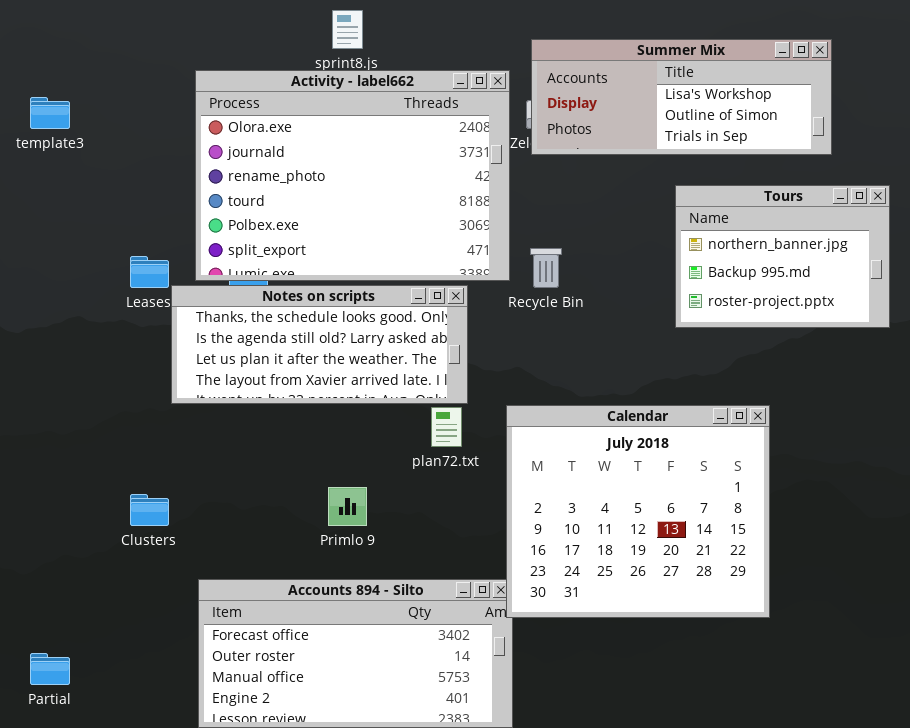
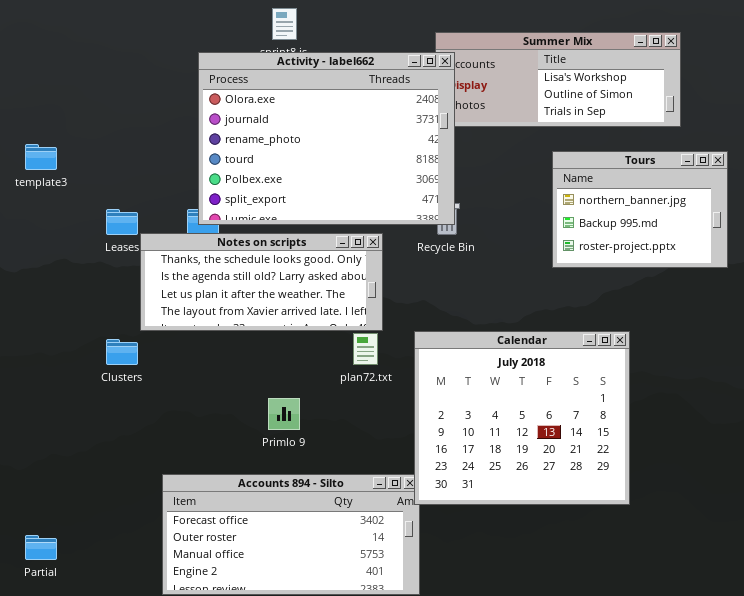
Activity - label662: [195,70,510,281] -> [198,52,455,225], moved
template3: [30,97,70,129] -> [25,144,57,170], moved
Clusters: [130,494,169,526] -> [106,339,138,365], moved

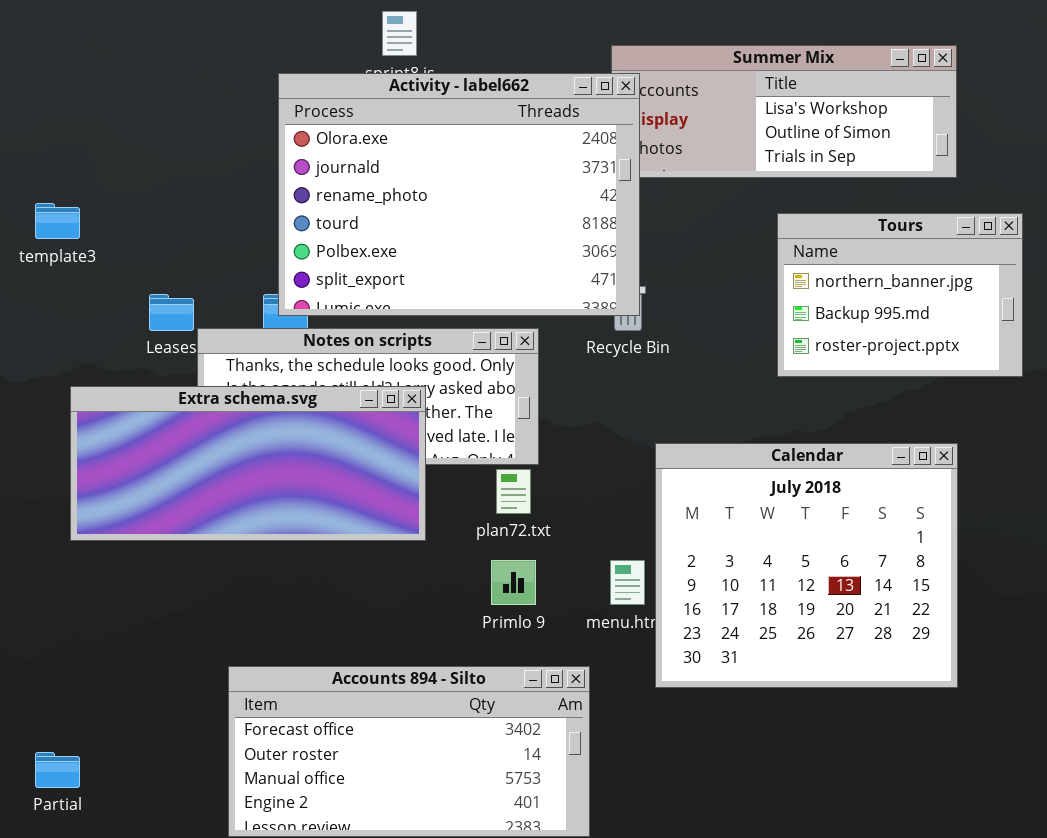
Extra schema.svg: none -> [70,386,426,541], opened
Calendar: [414,331,630,505] -> [655,443,958,688], moved
Primlo 9: [268,398,300,430] -> [491,560,536,605], moved

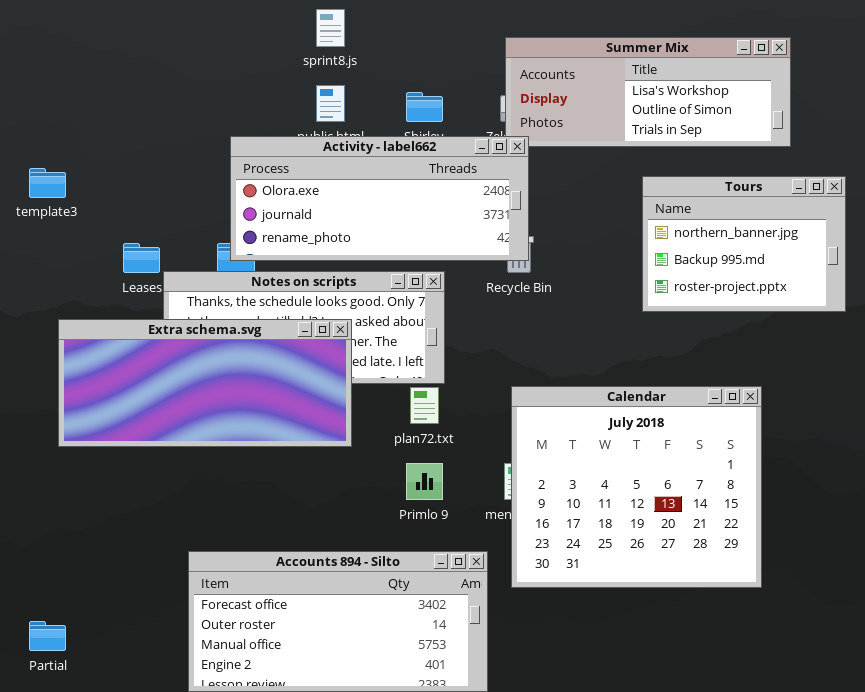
Activity - label662: [278,73,640,316] -> [230,136,529,261], resized
Calendar: [655,443,958,688] -> [511,386,762,588], moved

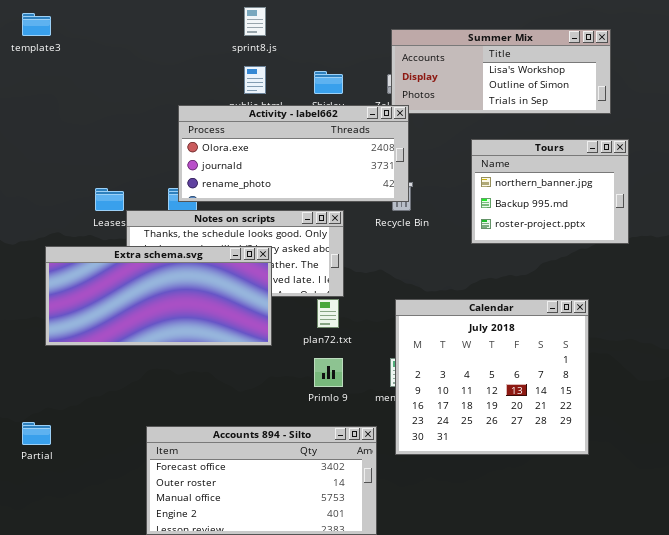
template3: [29,168,66,198] -> [22,13,51,36], moved
Tours: [642,176,846,312] -> [471,139,629,244], moved
Partial: [29,621,66,651] -> [22,422,51,445], moved

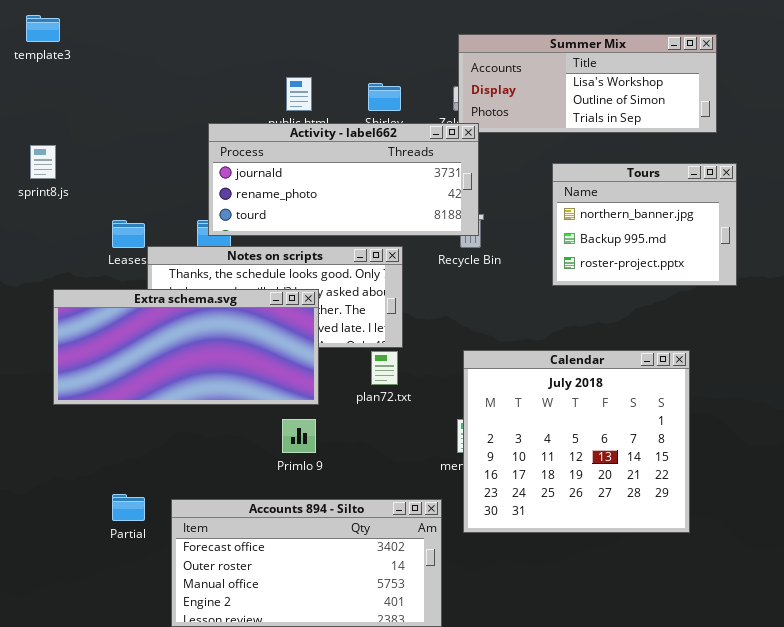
sprint8.js: [244,7,266,36] -> [30,145,56,179], moved
Activity - label662: [178,105,409,202] -> [208,123,479,236], scrolled down 1 row
Primlo 9: [314,358,343,387] -> [282,419,316,453], moved
Partial: [22,422,51,445] -> [112,494,145,521], moved

